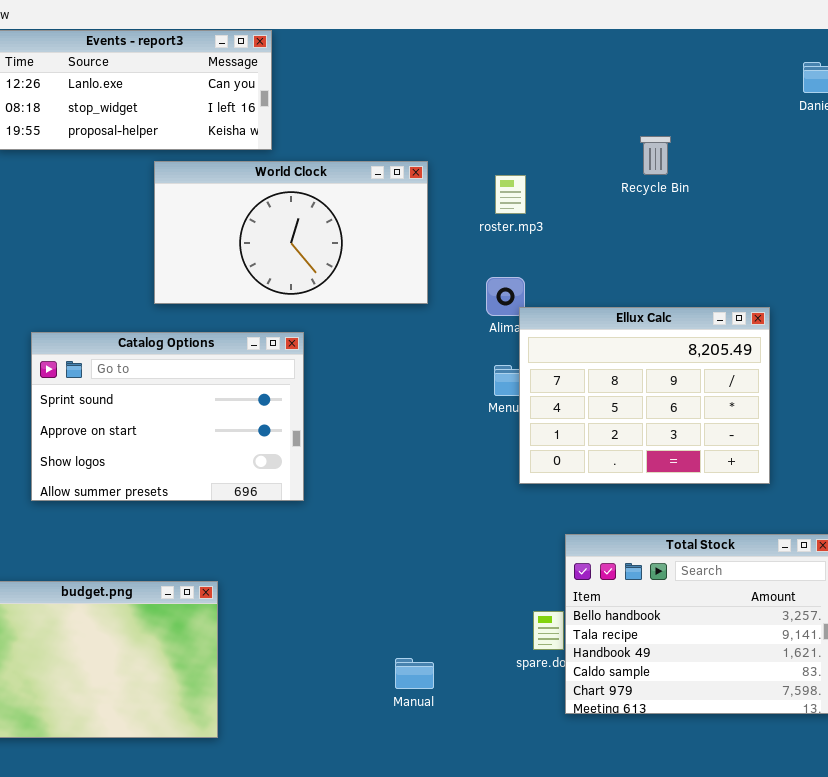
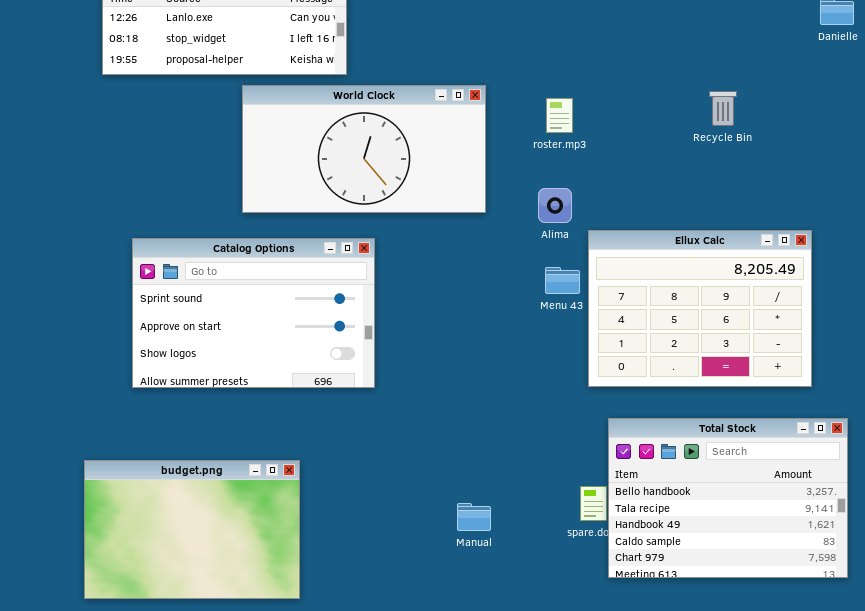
Recycle Bin: [640,136,671,175] -> [709,91,737,126], moved
Ellux Calc: [519,307,770,484] -> [588,230,812,387], moved
Manual: [395,658,434,689] -> [457,503,491,531], moved

